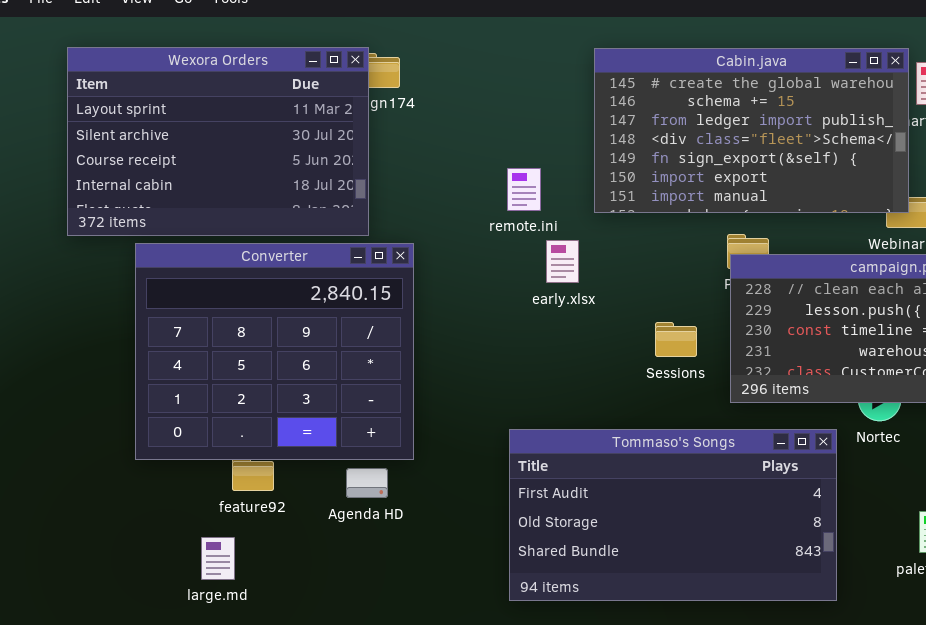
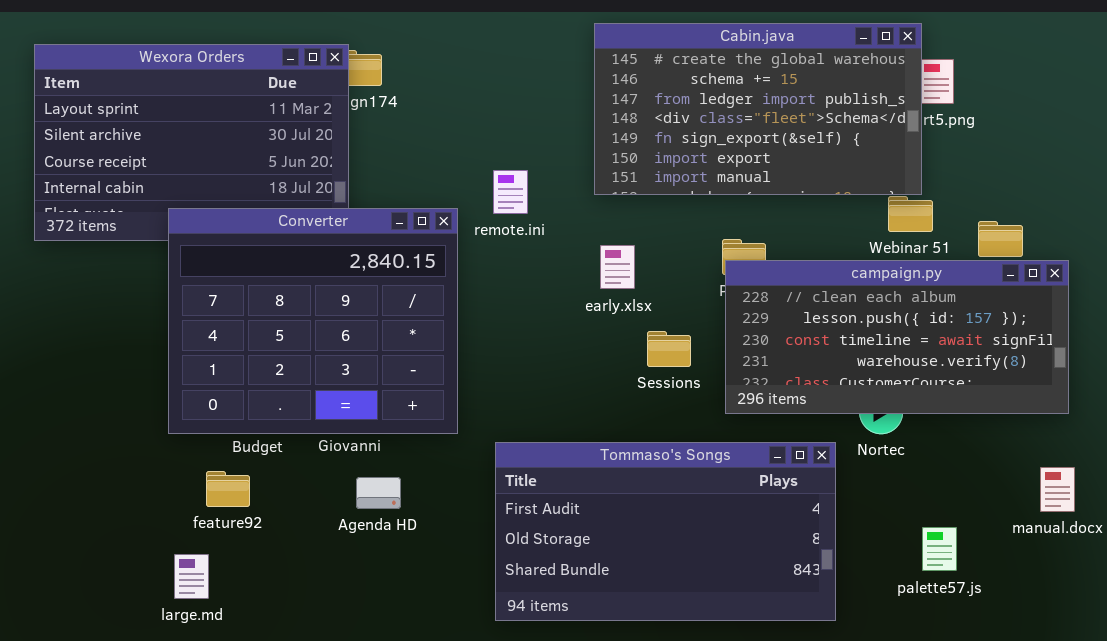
Cabin.java: [594,48,909,213] -> [594,23,922,195], moved
early.xlsx: [546,240,579,283] -> [600,245,635,289], moved
Converter: [135,243,414,460] -> [168,208,458,434], moved
Agenda HD: [346,468,388,498] -> [356,477,401,509], moved

